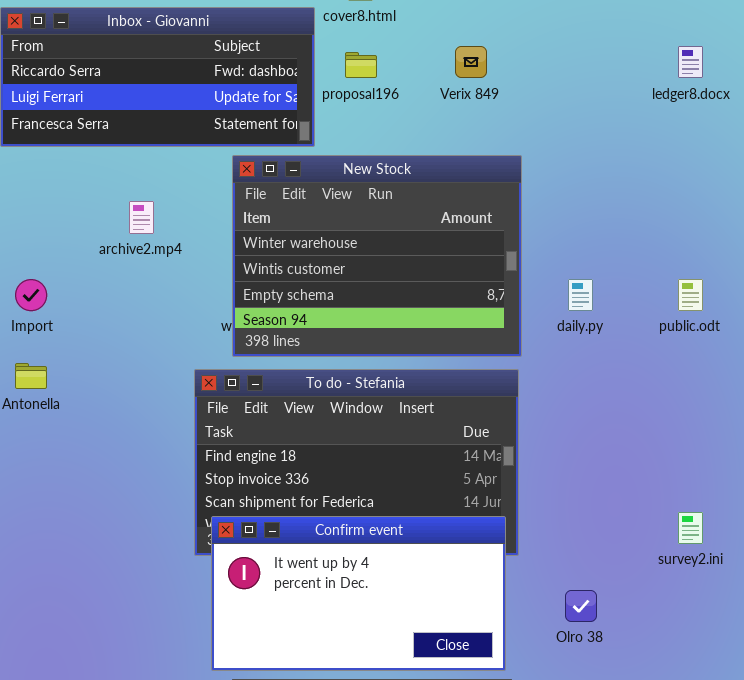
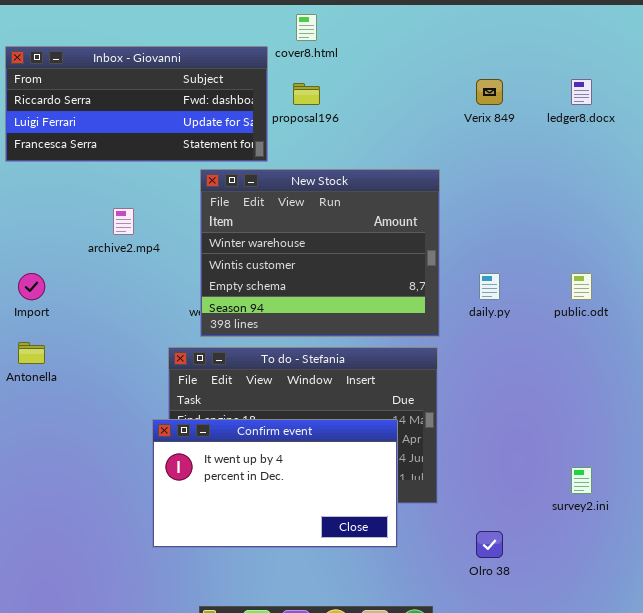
Verix 849: [455,46,487,78] -> [476,79,503,105], moved
Confirm event: [211,516,506,671] -> [152,419,398,548], moved

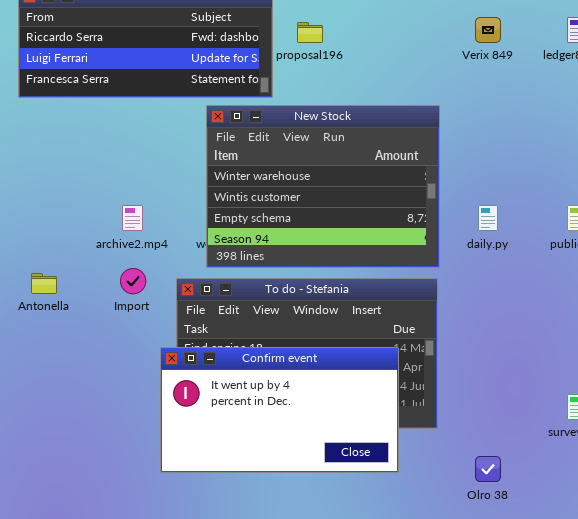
archive2.mp4: [113,208,134,235] -> [122,205,143,231], moved
Import: [18,273,45,300] -> [120,268,146,294], moved

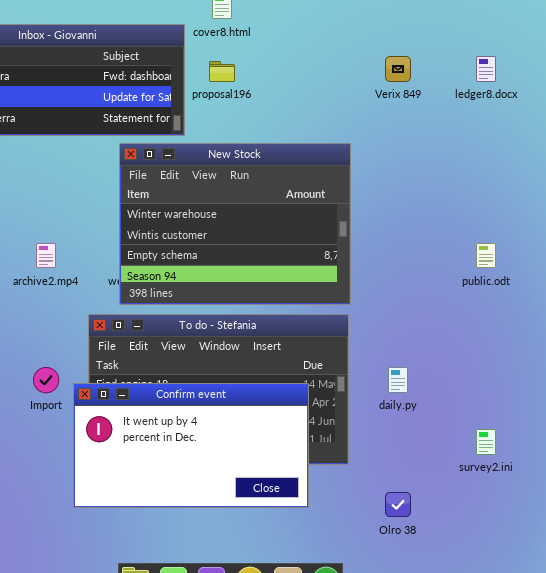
daily.py: [478,205,498,231] -> [388,367,408,393], moved
Import: [120,268,146,294] -> [33,367,59,393], moved

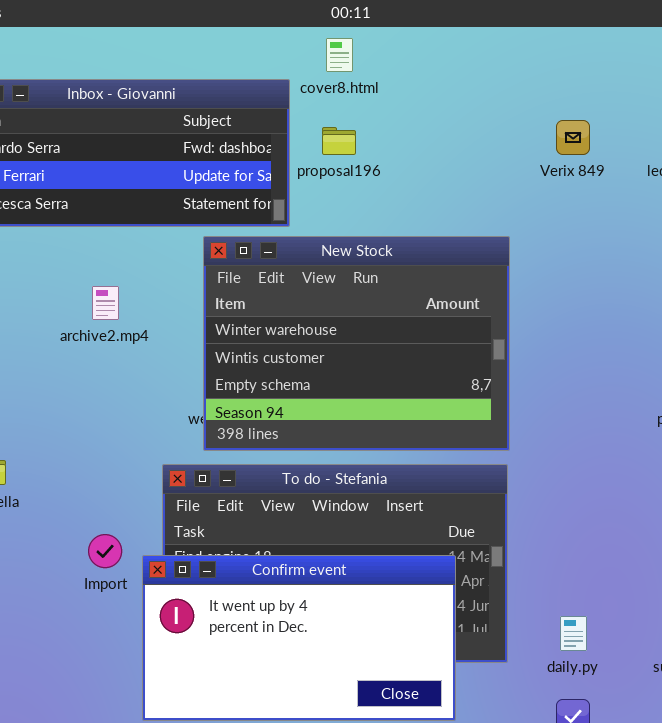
archive2.mp4: [36,243,56,268] -> [92,286,119,320], moved
daily.py: [388,367,408,393] -> [560,616,587,651], moved

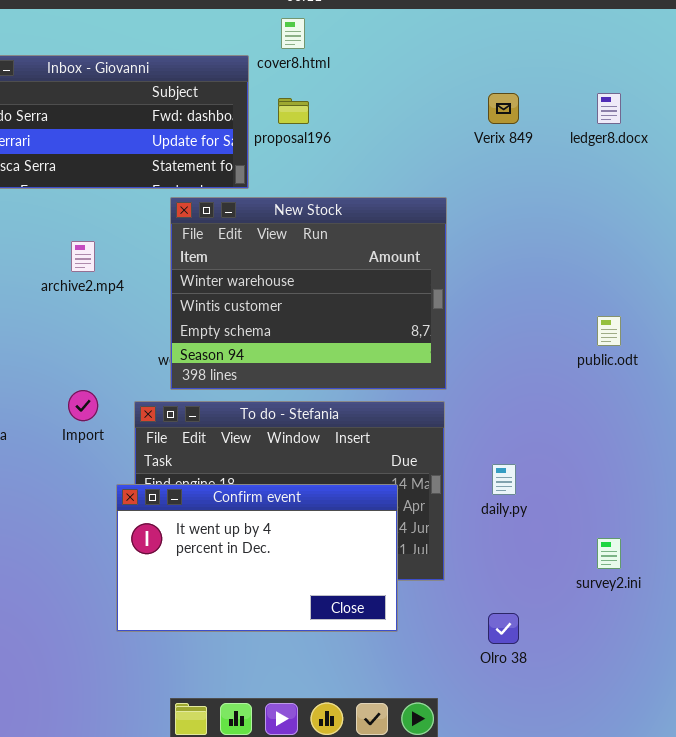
Import: [88,534,122,568] -> [68,390,98,421], moved
daily.py: [560,616,587,651] -> [492,464,516,495], moved

